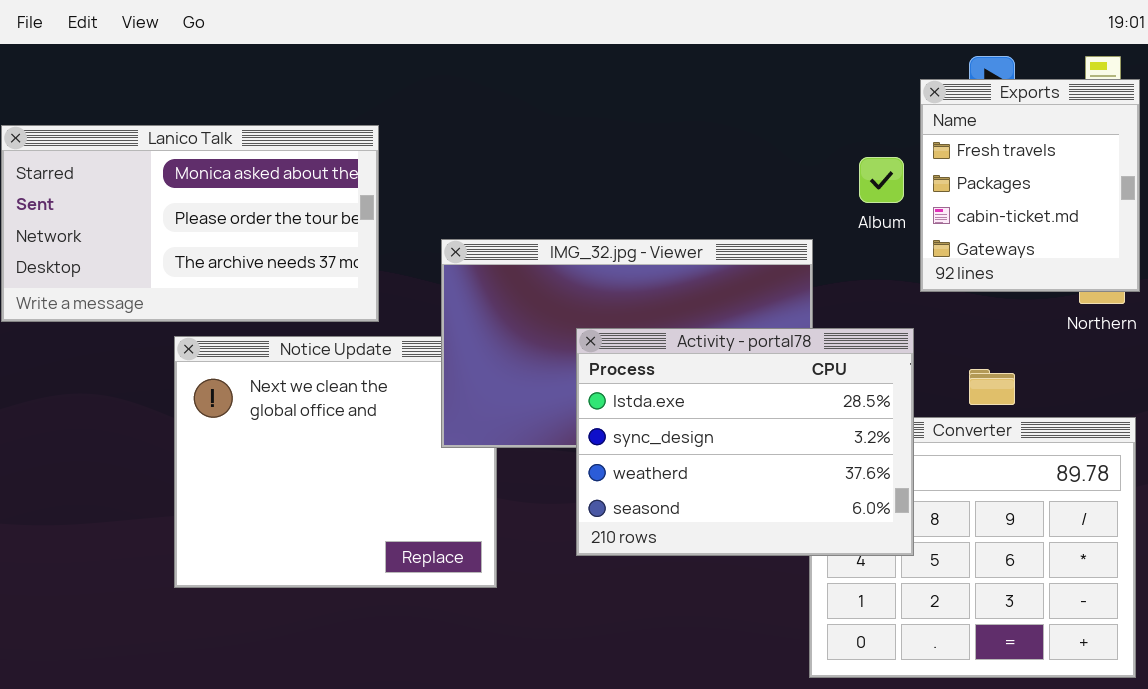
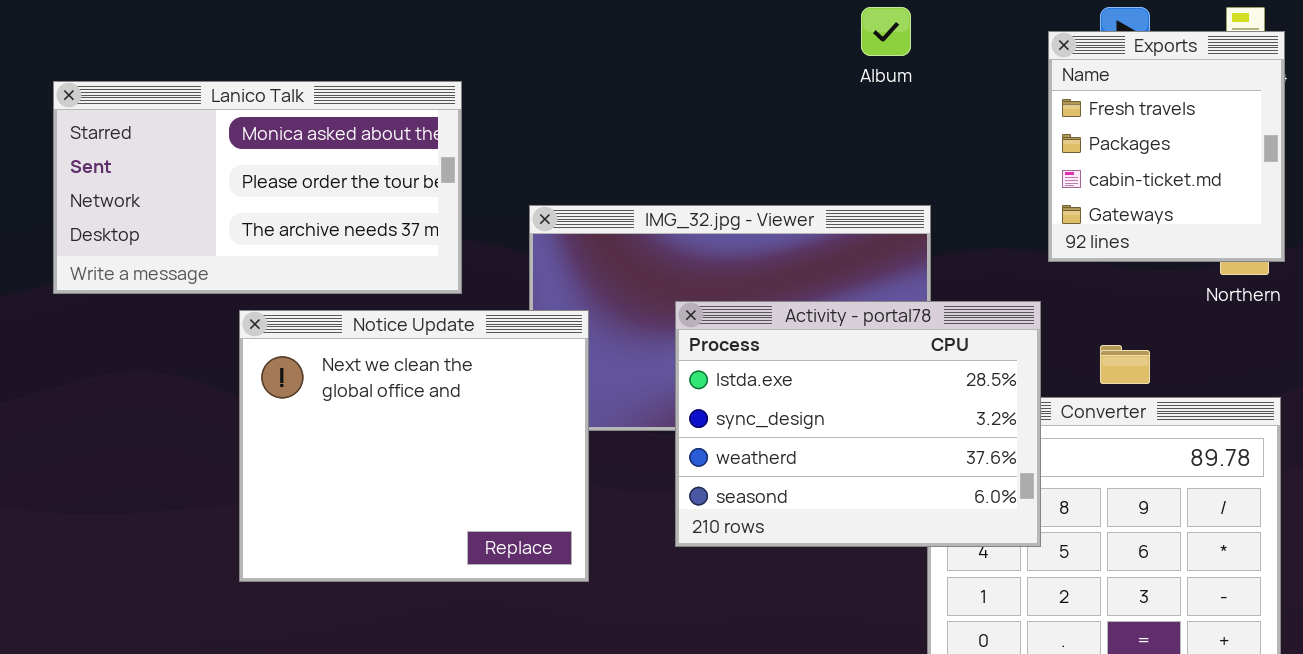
Album: [859,157,904,203] -> [861,7,911,56], moved
Notice Update: [174,336,497,588] -> [239,310,589,582], raised

